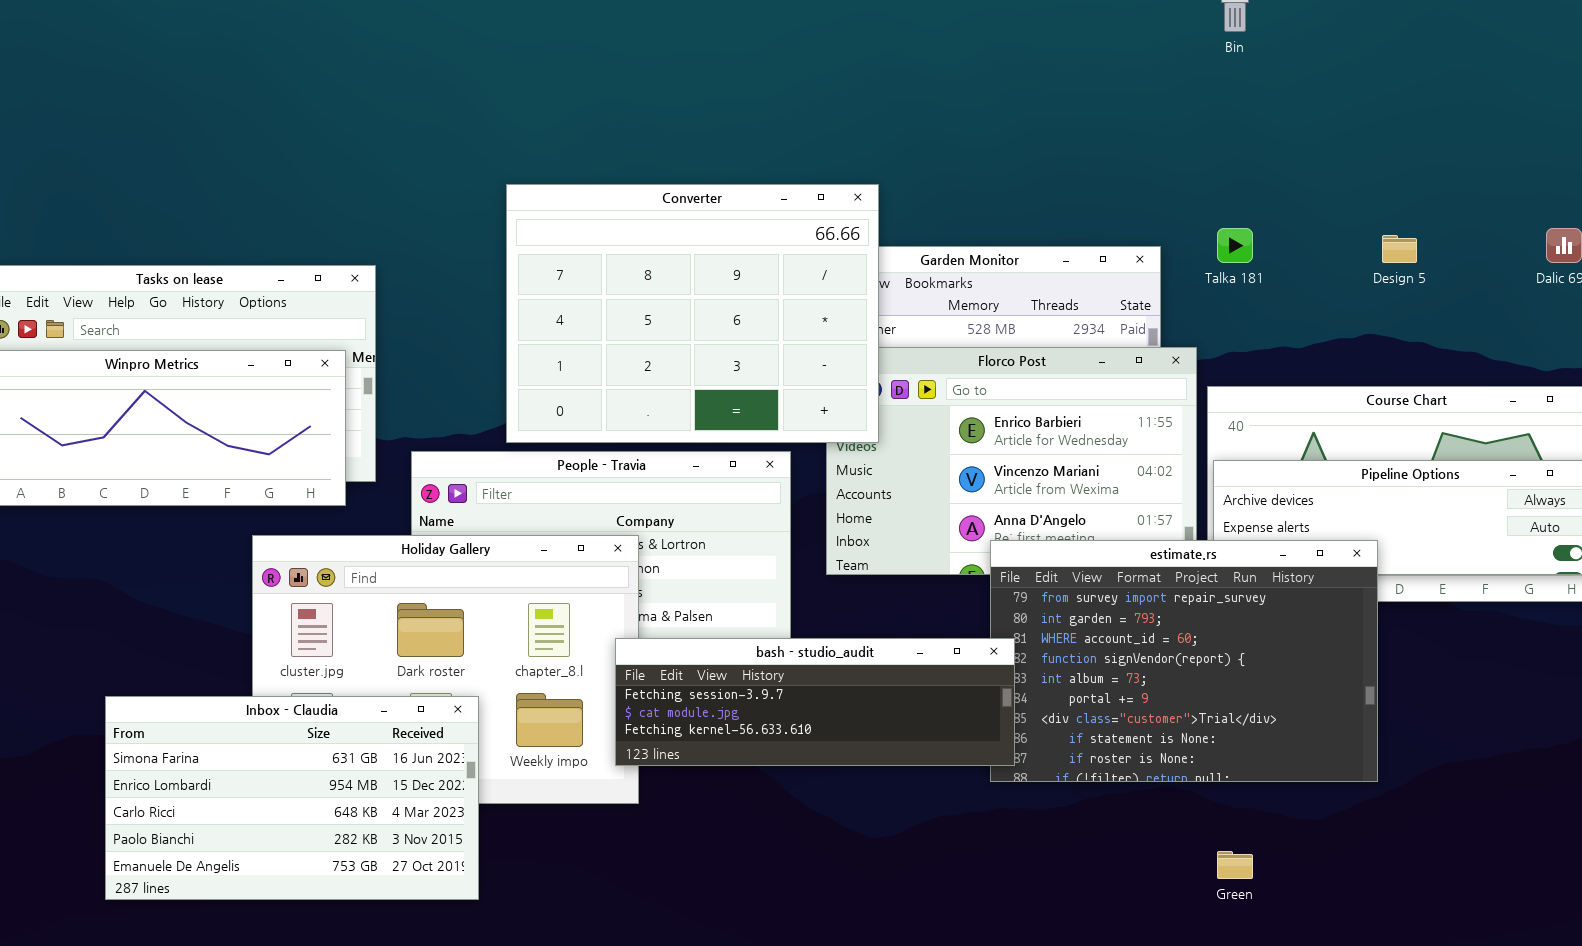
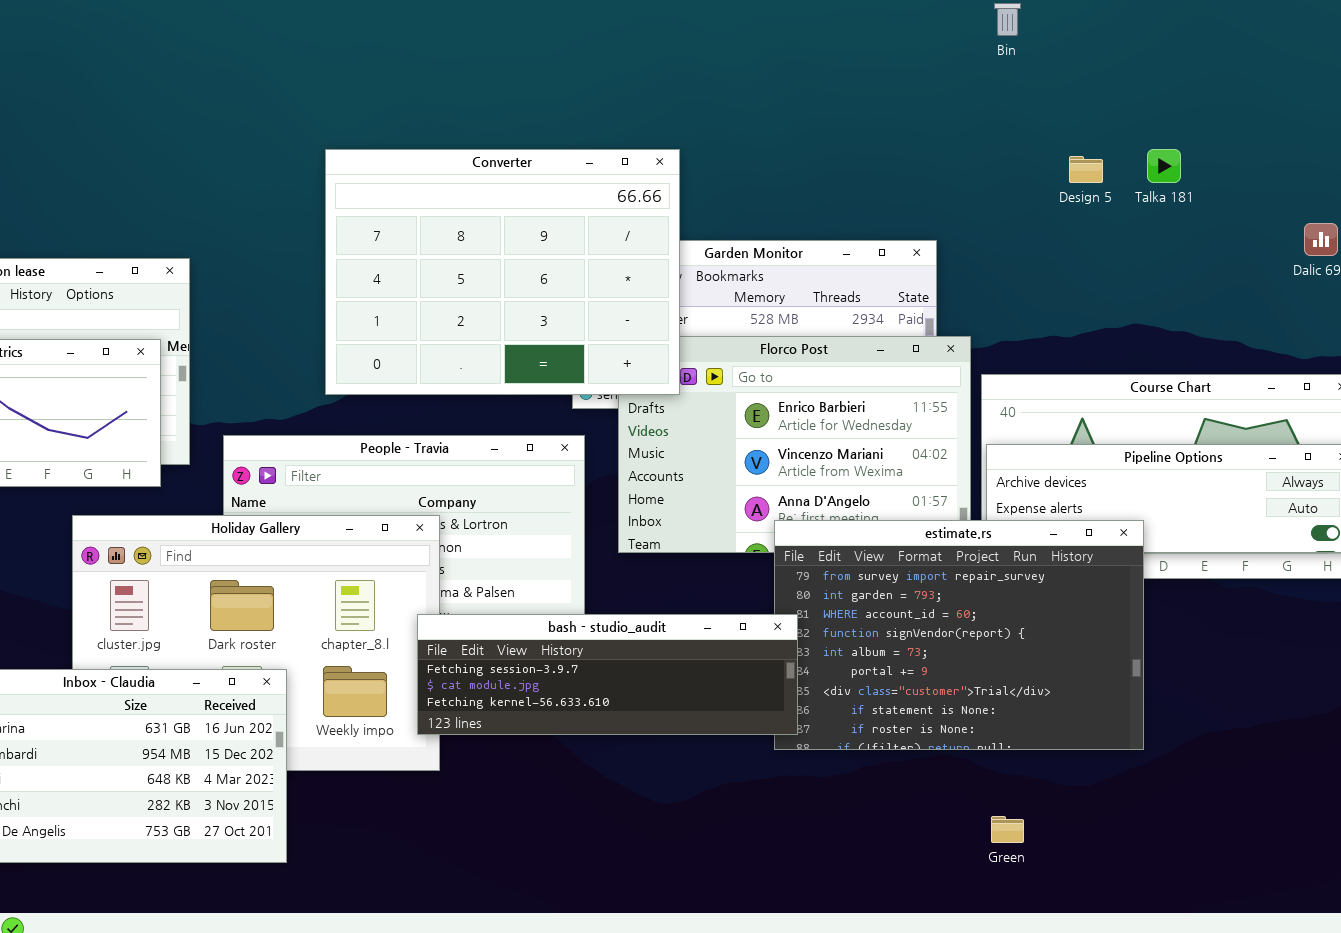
Converter: [506,184,879,443] -> [325,149,680,395], moved
Talka 181: [1217,228,1253,263] -> [1147,149,1181,183], moved
Design 5: [1382,235,1417,263] -> [1069,156,1103,183], moved

